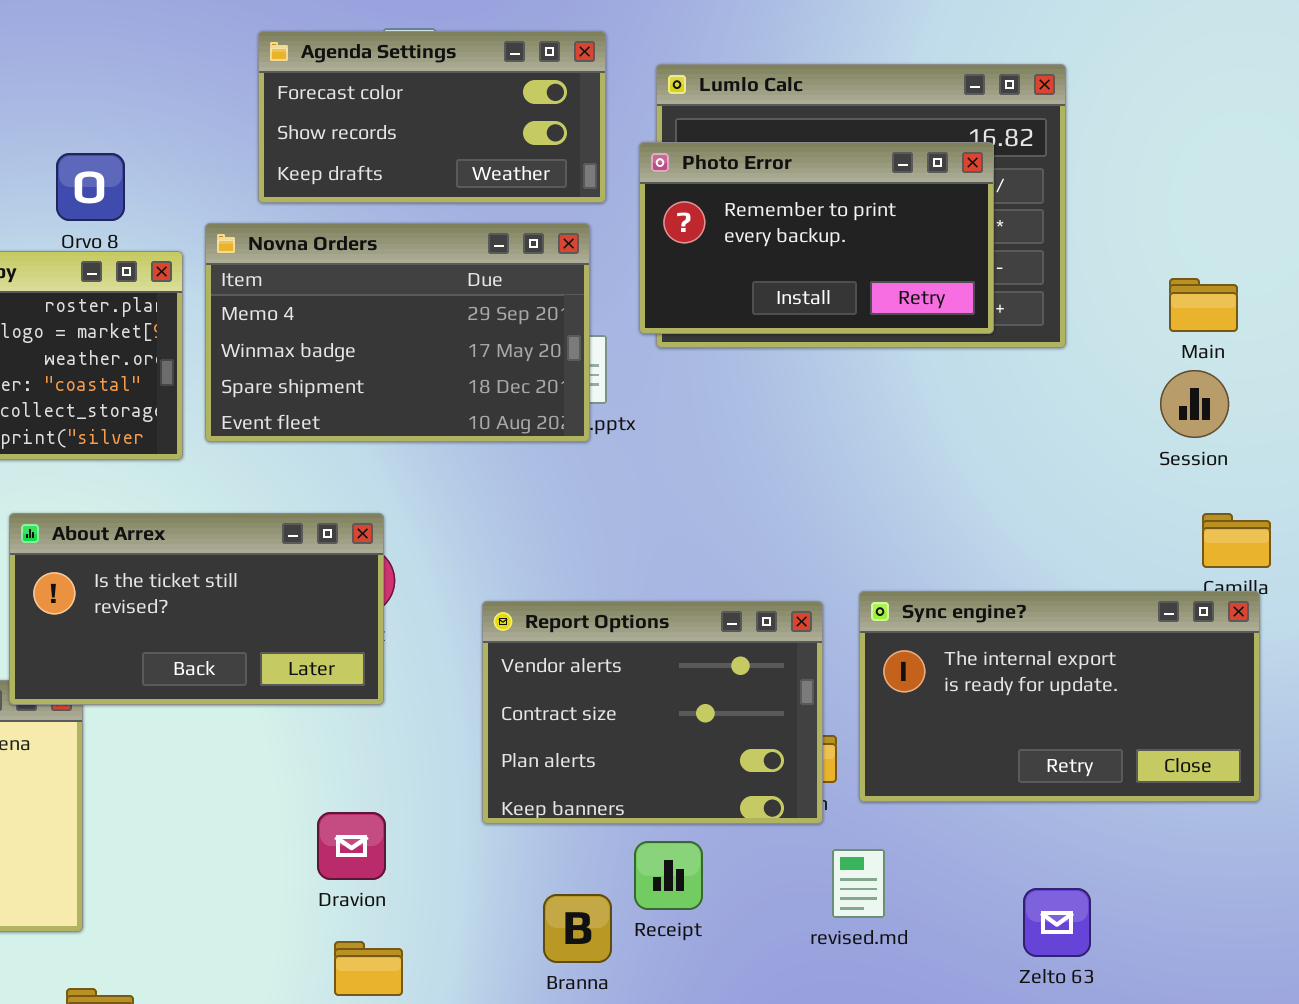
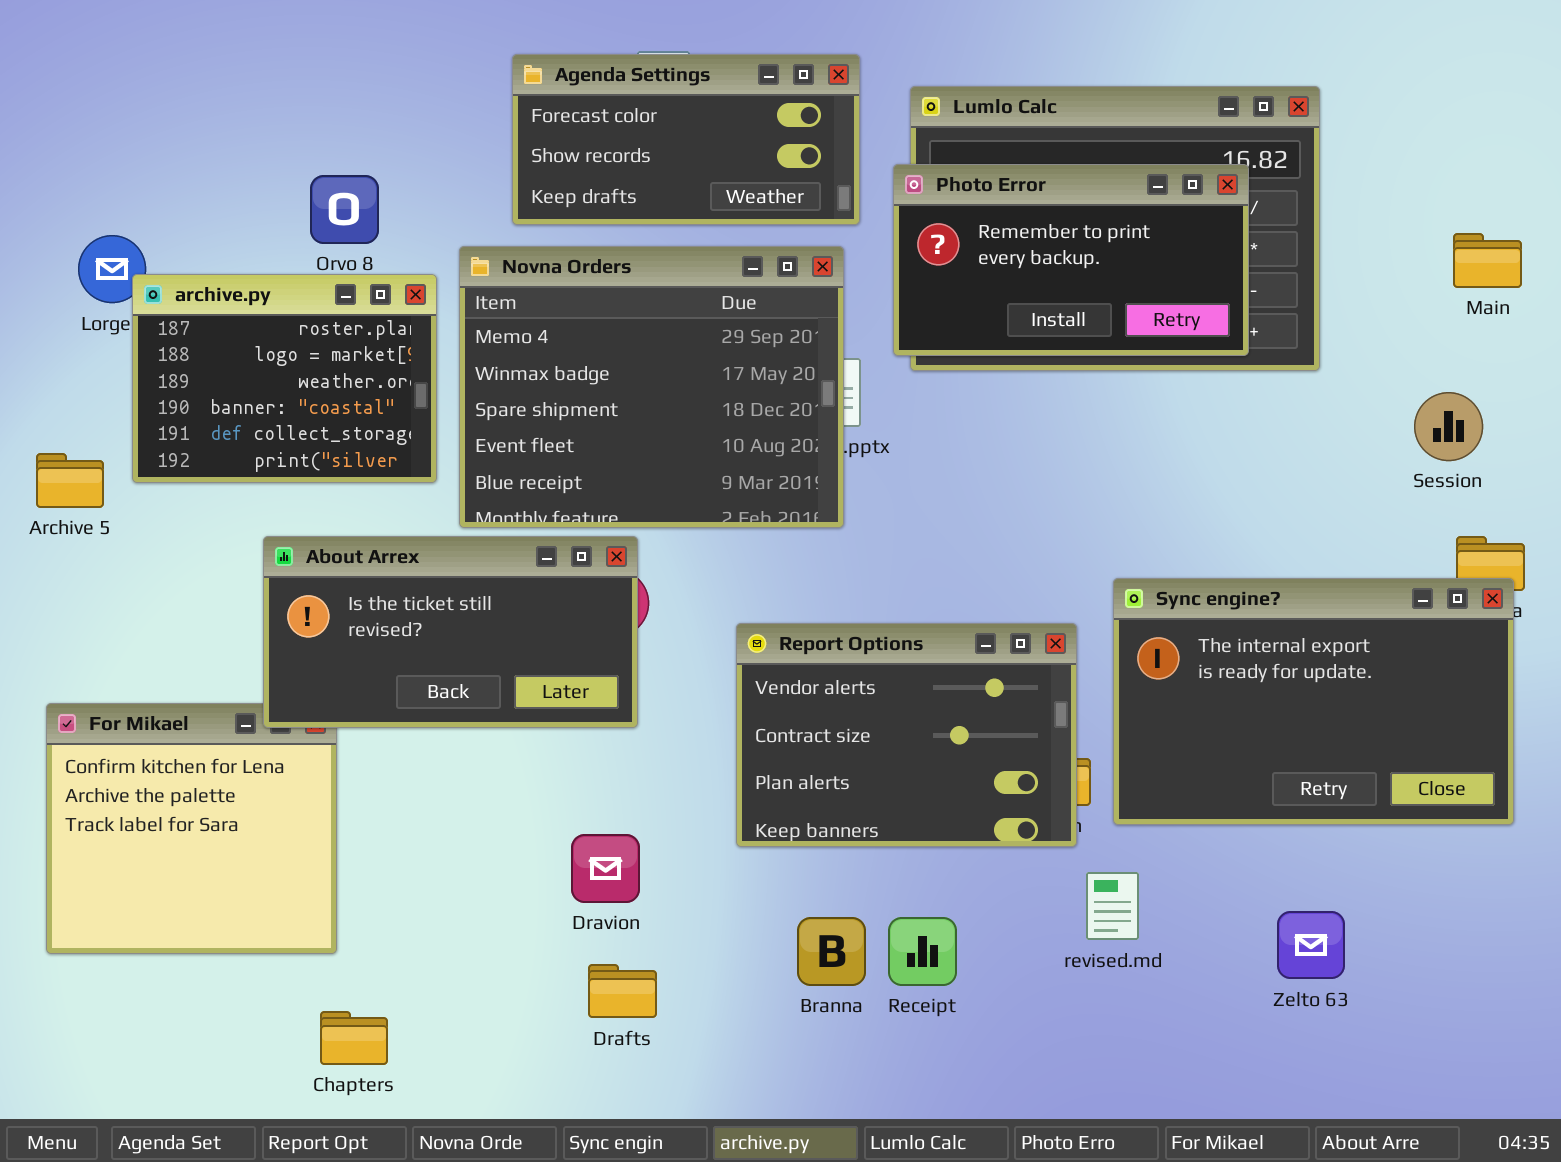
Novna Orders: [205,223,590,442] -> [459,246,844,528], resized
Main: [1169,278,1238,332] -> [1453,233,1522,288], moved
Sync engine?: [859,591,1260,802] -> [1113,578,1514,825], resized
Receipt: [634,841,703,910] -> [888,917,957,986], moved

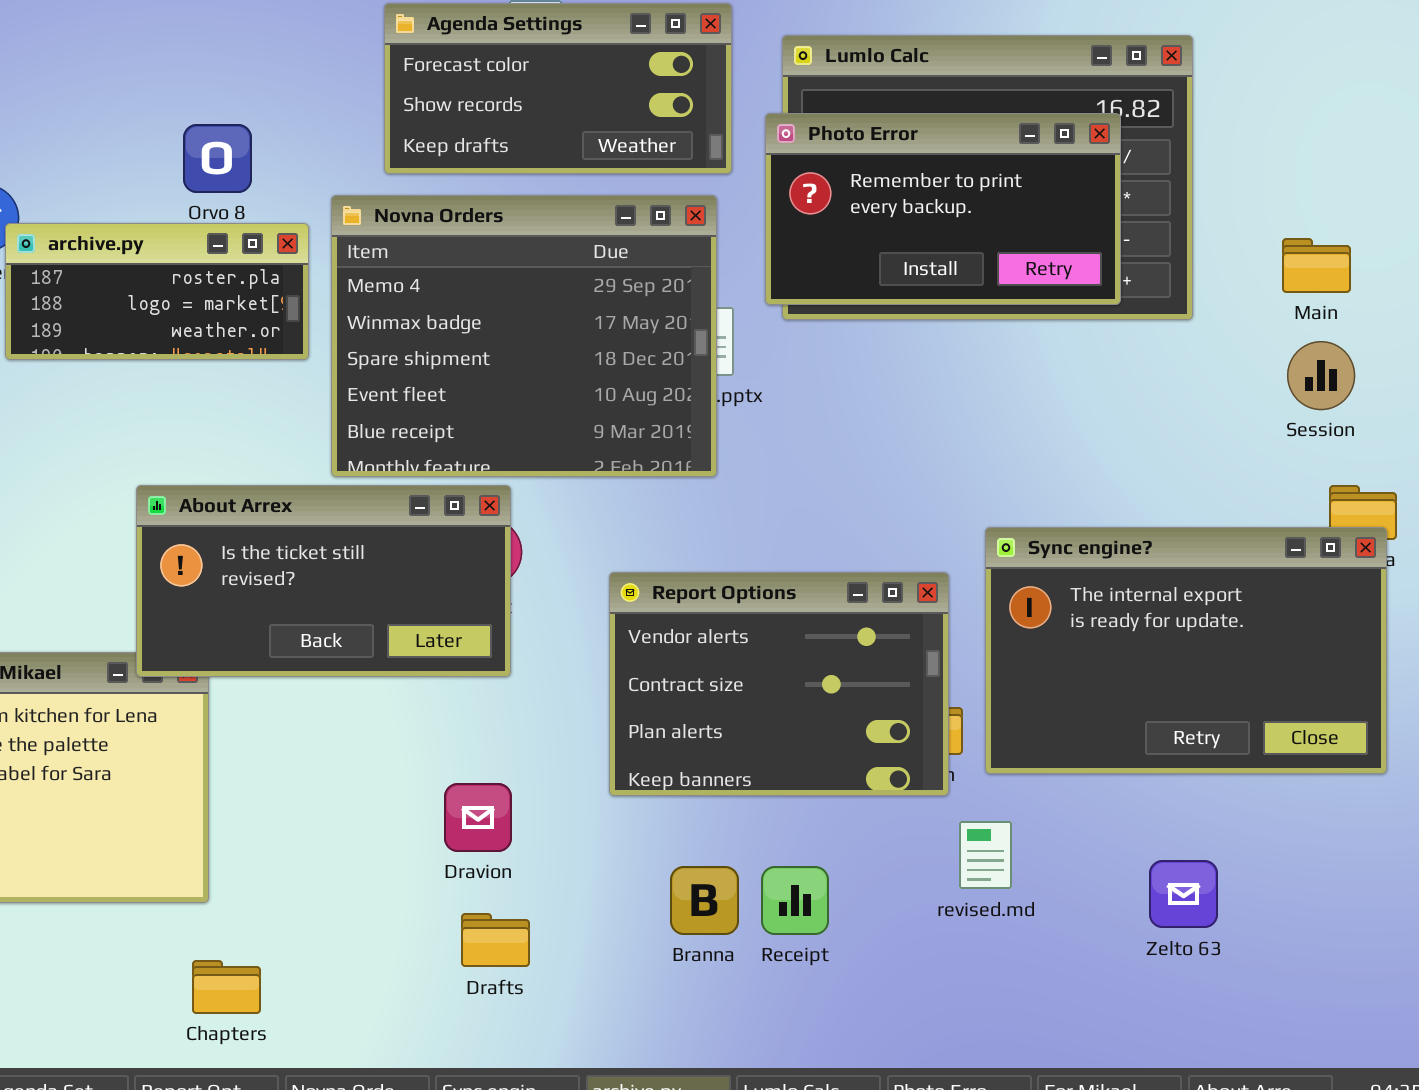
Main: [1453,233,1522,288] -> [1282,238,1351,293], moved
archive.py: [132,274,437,483] -> [5,223,309,360], resized

